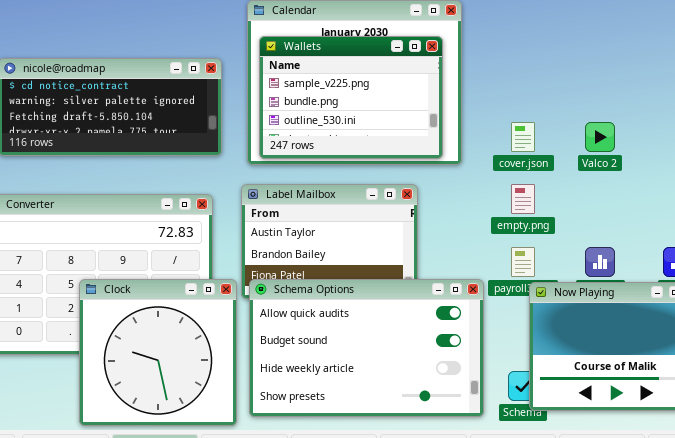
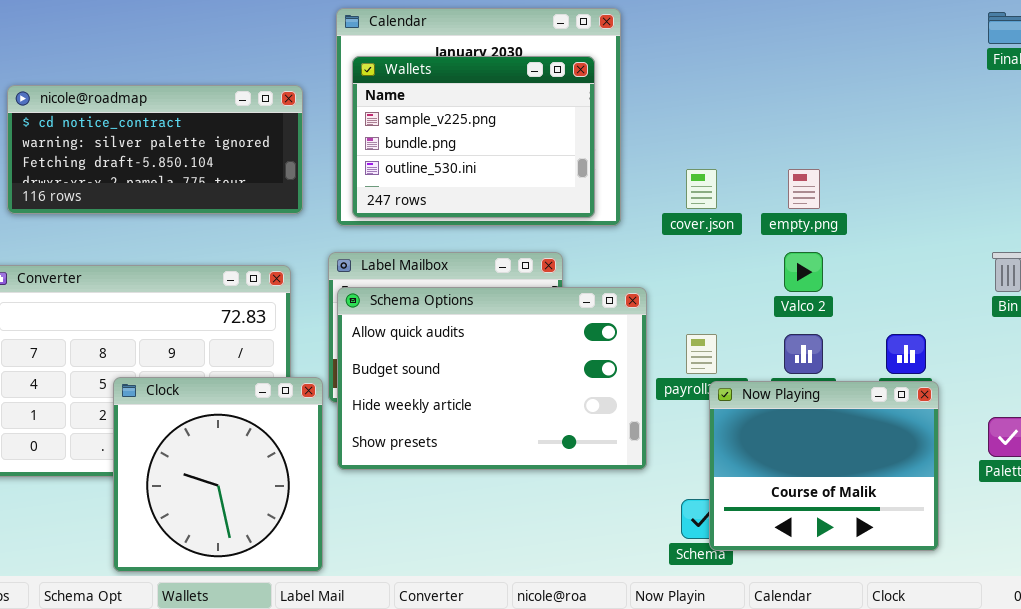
Valco 2: [585,122,615,152] -> [784,252,823,292], moved
empty.png: [511,184,535,214] -> [788,169,820,209], moved
Schema Options: [249,279,484,417] -> [337,287,647,470], moved

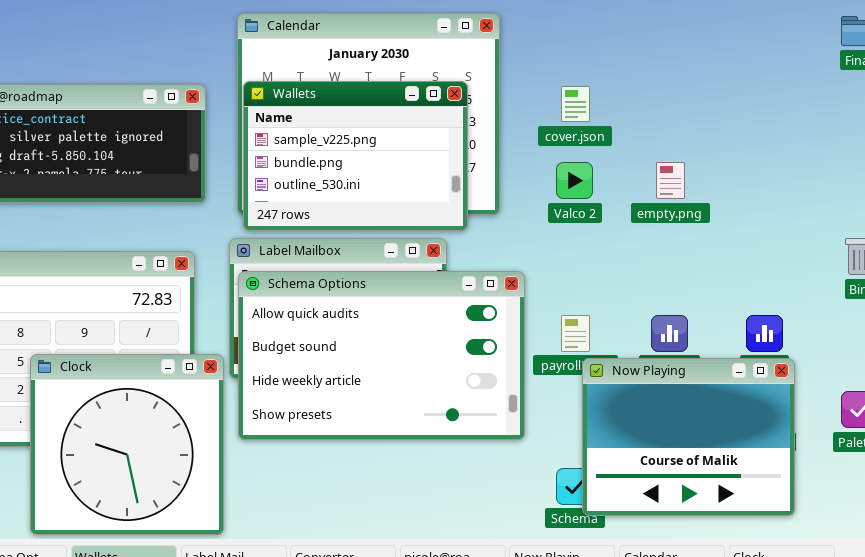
Wallets: [352,56,595,218] -> [243,81,468,231], moved
cover.json: [686,169,717,209] -> [561,86,590,122], moved
Valco 2: [784,252,823,292] -> [556,162,593,199], moved

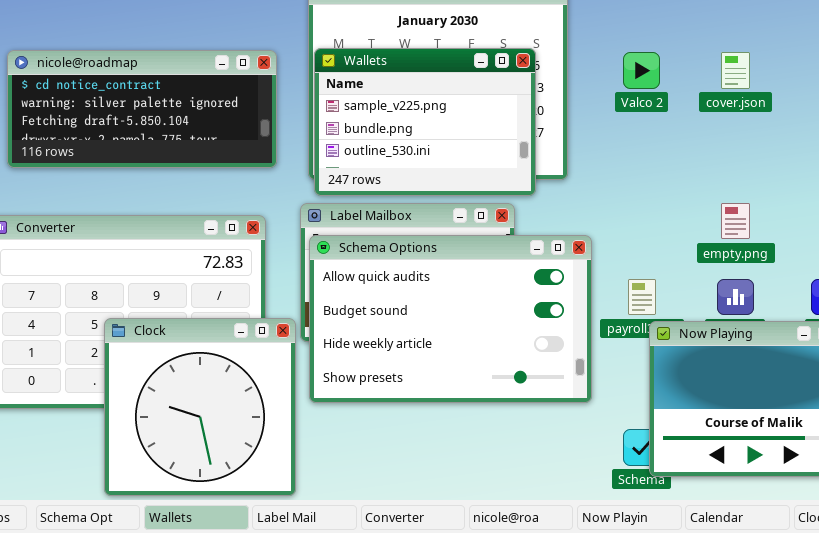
cover.json: [561,86,590,122] -> [721,52,750,89], moved
Valco 2: [556,162,593,199] -> [623,52,660,89], moved
empty.png: [656,162,685,199] -> [721,203,750,239], moved

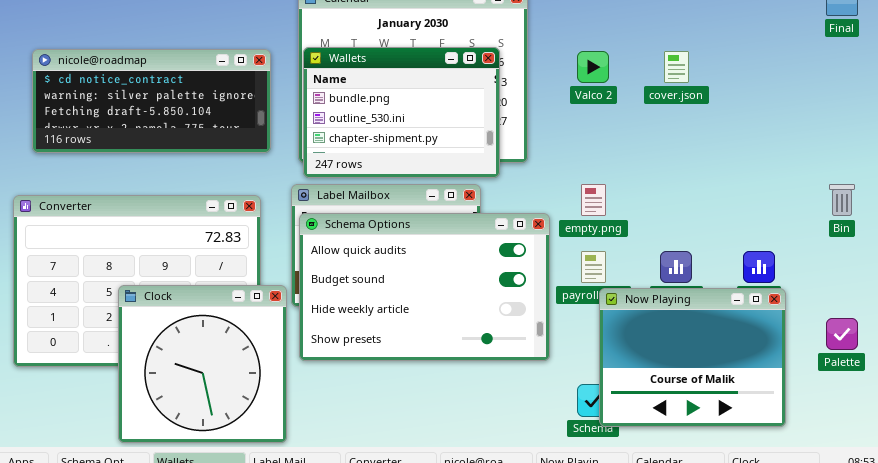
Wallets: [314,48,536,196] -> [303,47,500,178], scrolled down 1 row
empty.png: [721,203,750,239] -> [581,184,606,216], moved

